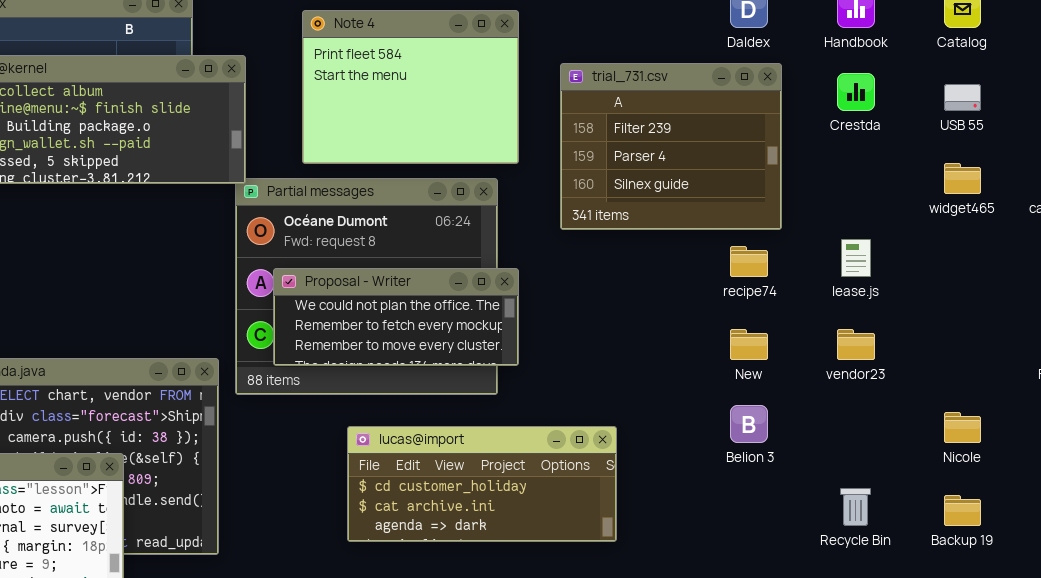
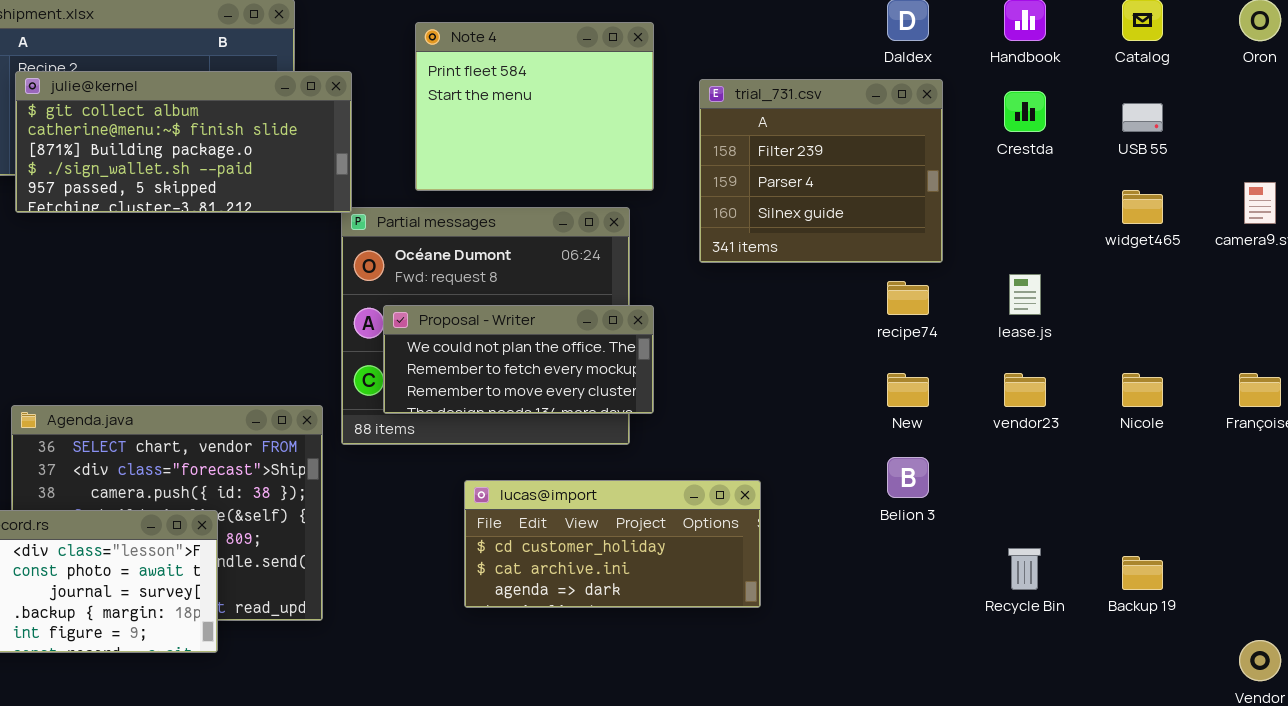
Nicole: [944,412,981,443] -> [1122,373,1163,407], moved

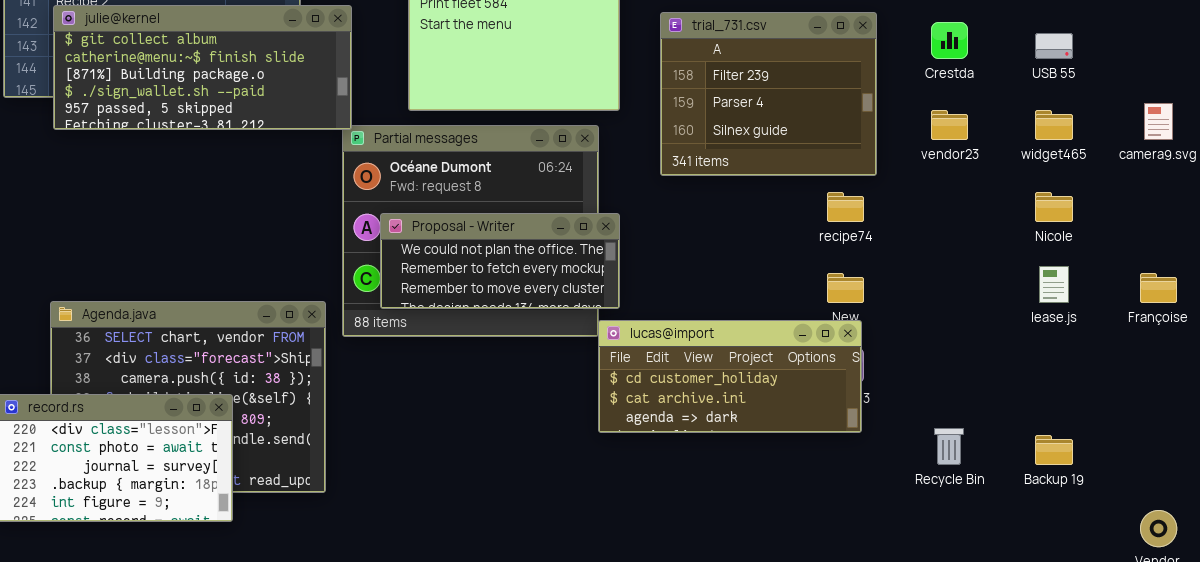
lease.js: [1009,274,1041,315] -> [1039,266,1069,303], moved
vendor23: [1004,373,1046,407] -> [931,110,968,140], moved
Nicole: [1122,373,1163,407] -> [1035,192,1073,222], moved
lucas@import: [464,480,761,608] -> [598,320,862,433], moved

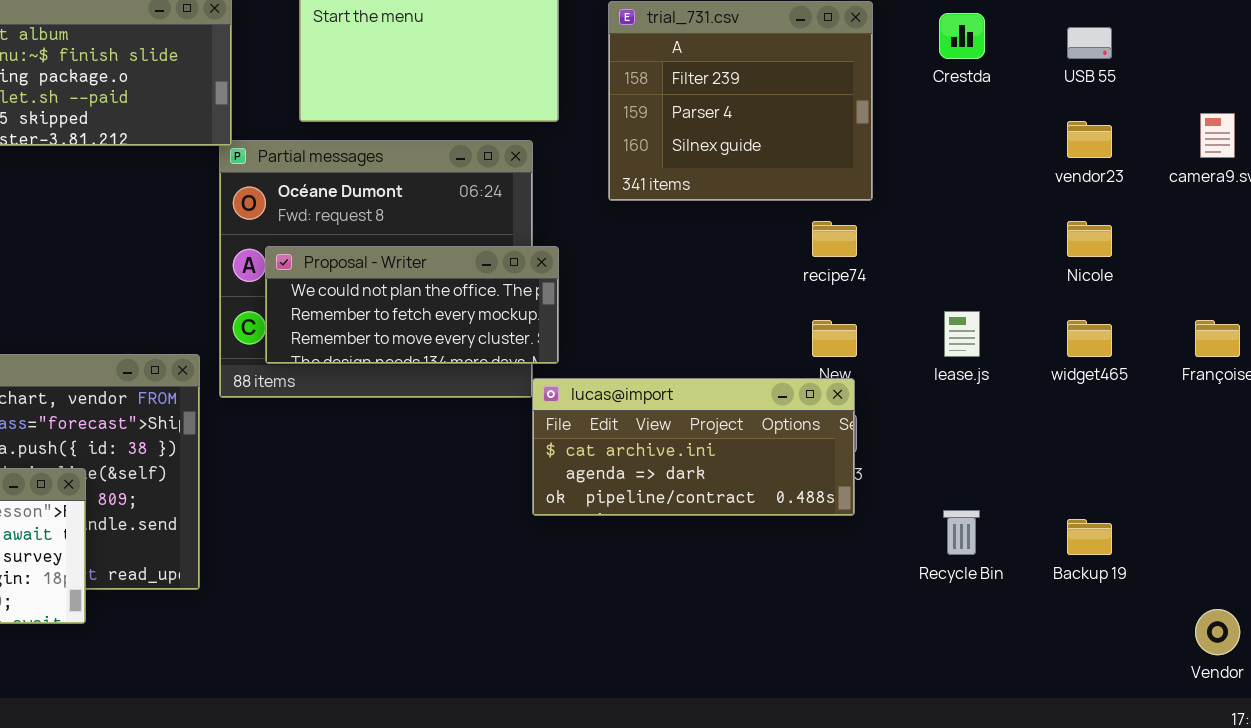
vendor23: [931,110,968,140] -> [1067,121,1112,158], moved
widget465: [1035,110,1073,140] -> [1067,320,1112,357], moved
lease.js: [1039,266,1069,303] -> [944,311,980,357], moved
lucas@import: [598,320,862,433] -> [532,378,855,516], scrolled down 1 row

